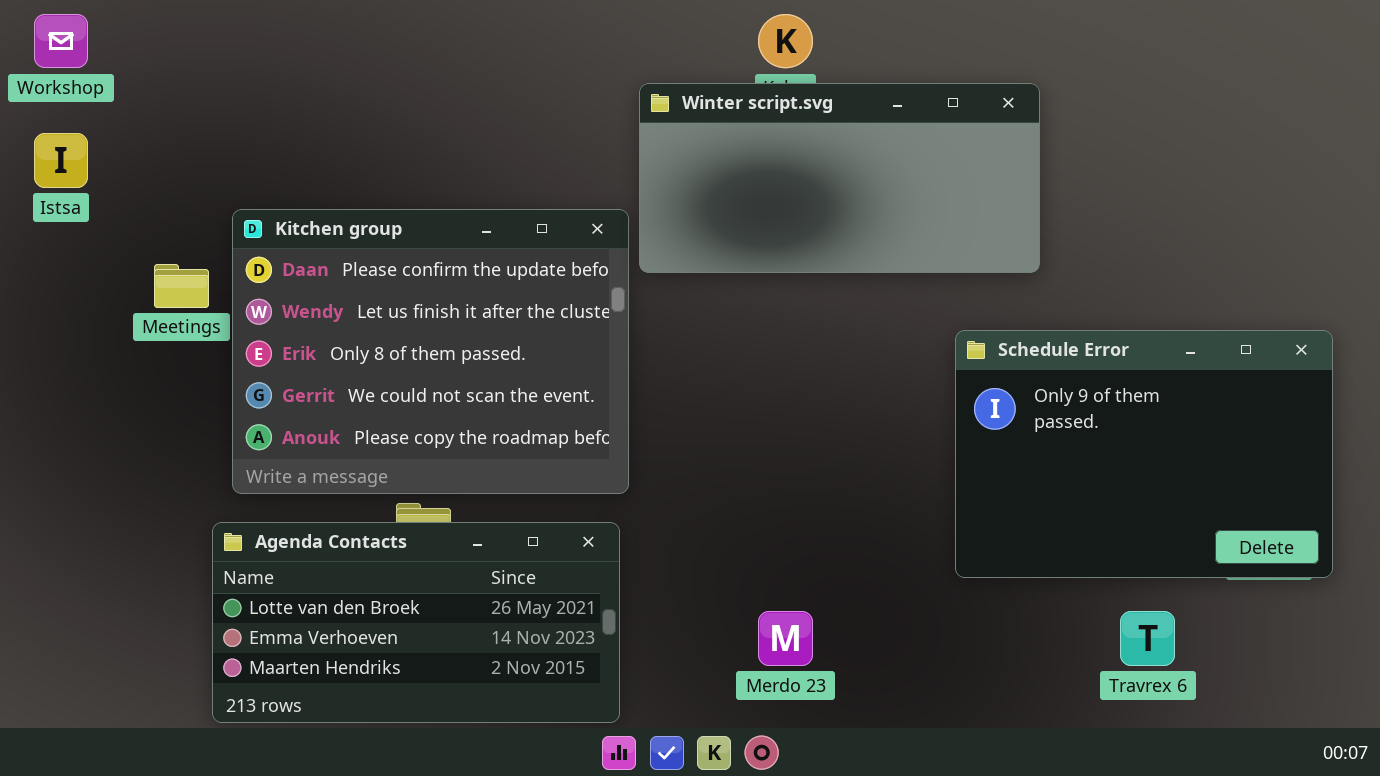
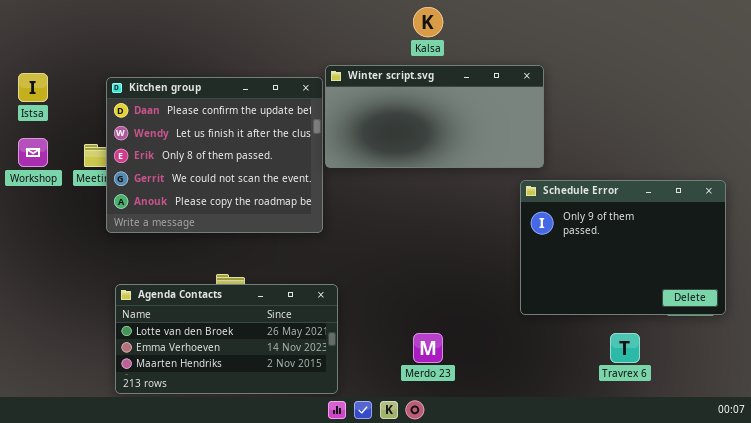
Workshop: [34,14,88,68] -> [18,138,48,167], moved
Winter script.svg: [639,83,1040,273] -> [325,65,544,168], moved
Kitchen group: [232,209,629,494] -> [106,77,323,233], moved

